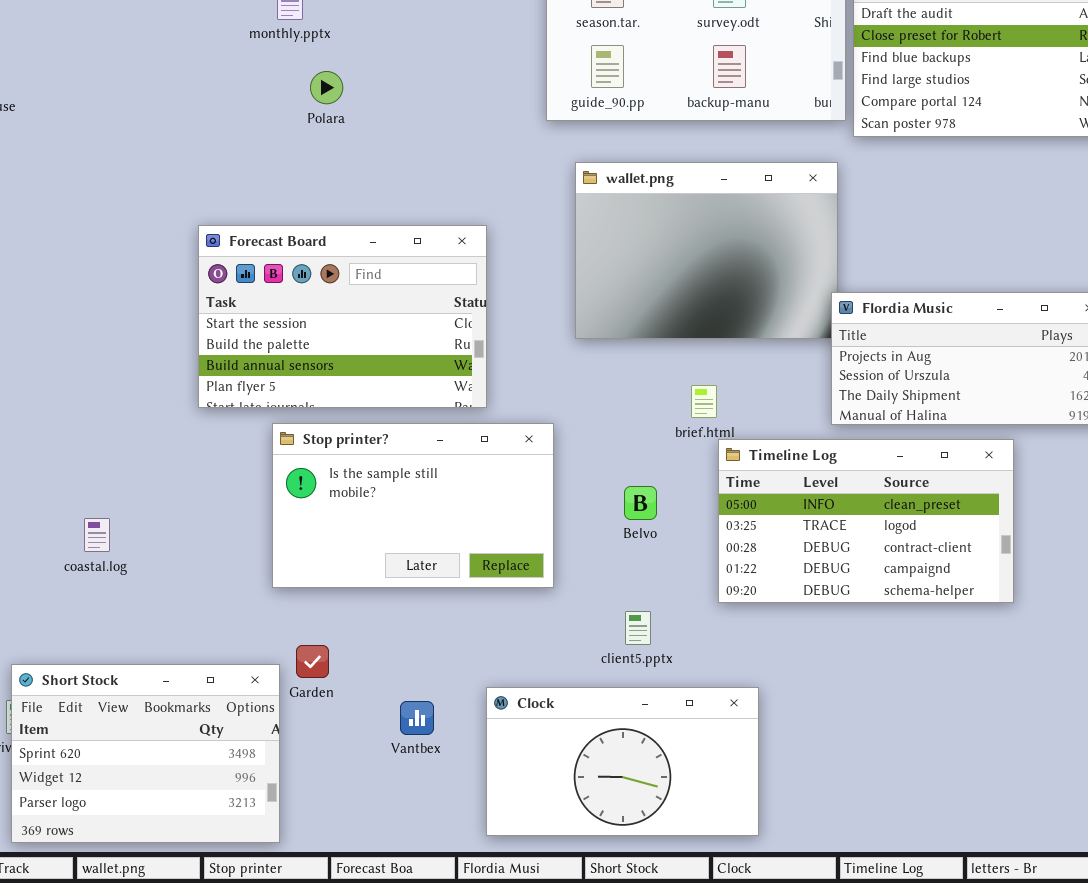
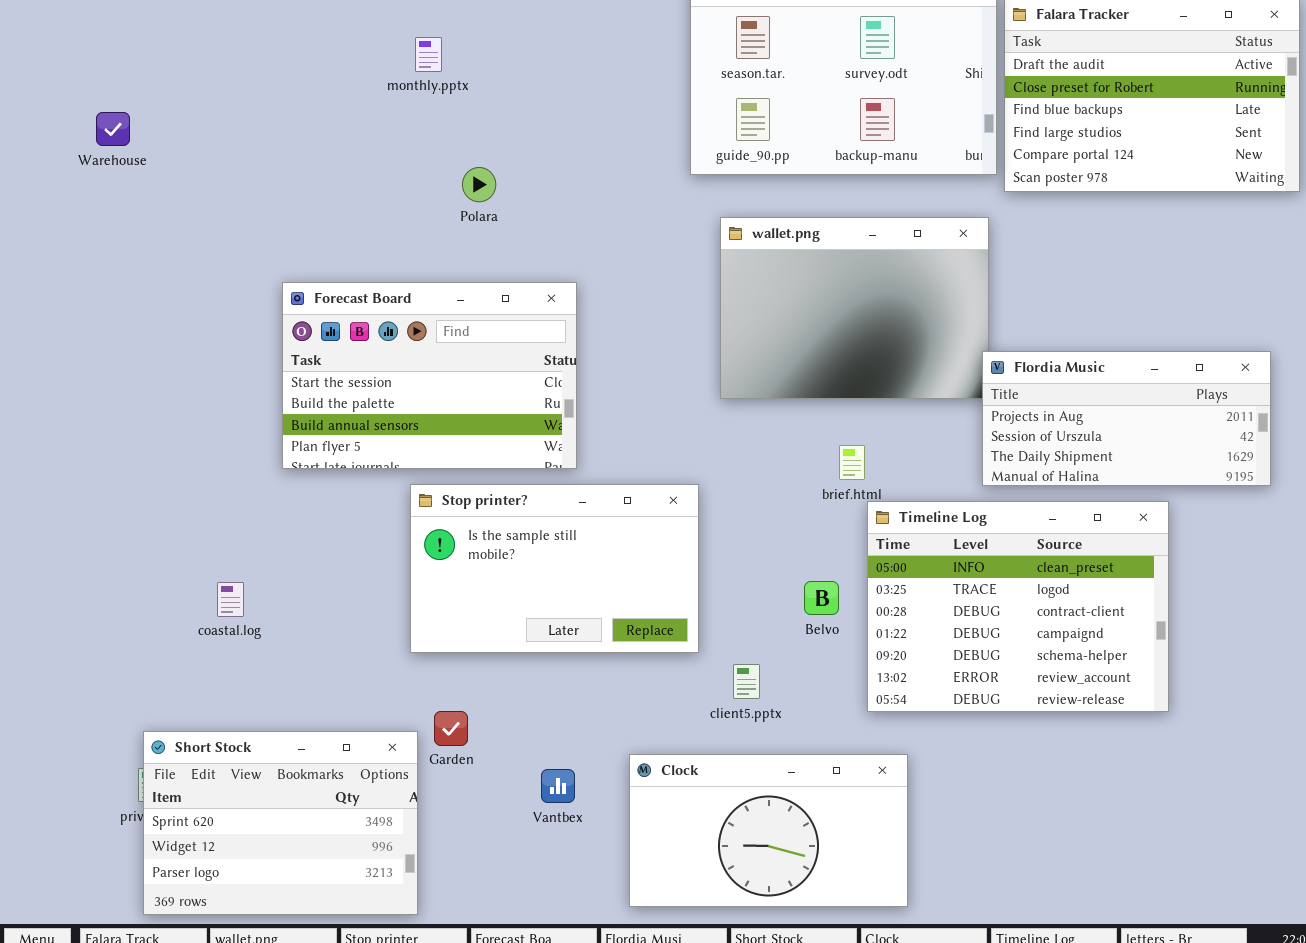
Polara: [310,71,343,104] -> [462,167,496,202], moved
Forecast Board: [198,225,487,408] -> [282,282,577,469], moved
Timeline Log: [718,439,1014,603] -> [867,501,1169,712], resized
Belvo: [624,486,657,520] -> [804,581,839,615], moved
client5.pptx: [625,611,651,645] -> [733,664,760,699], moved

